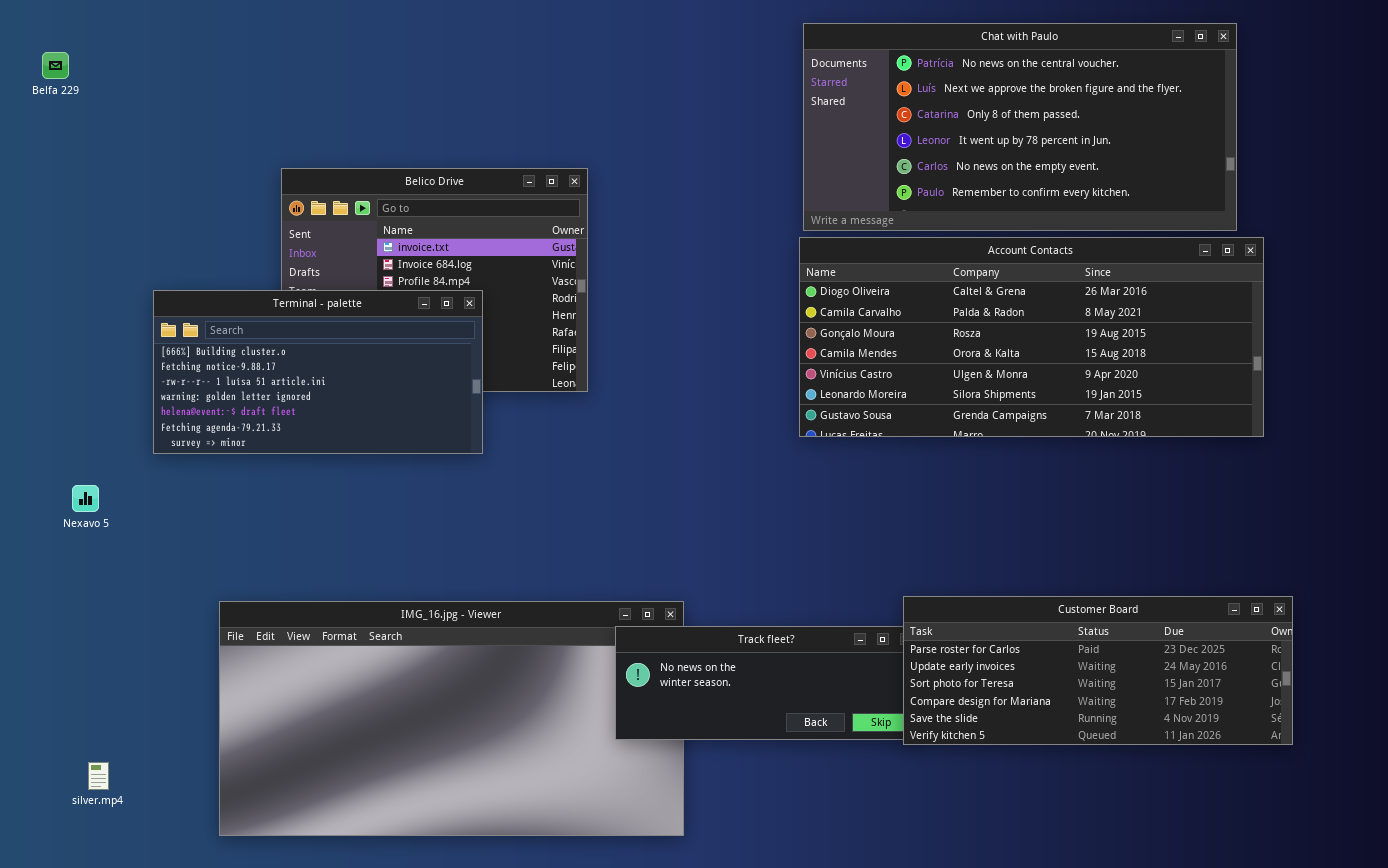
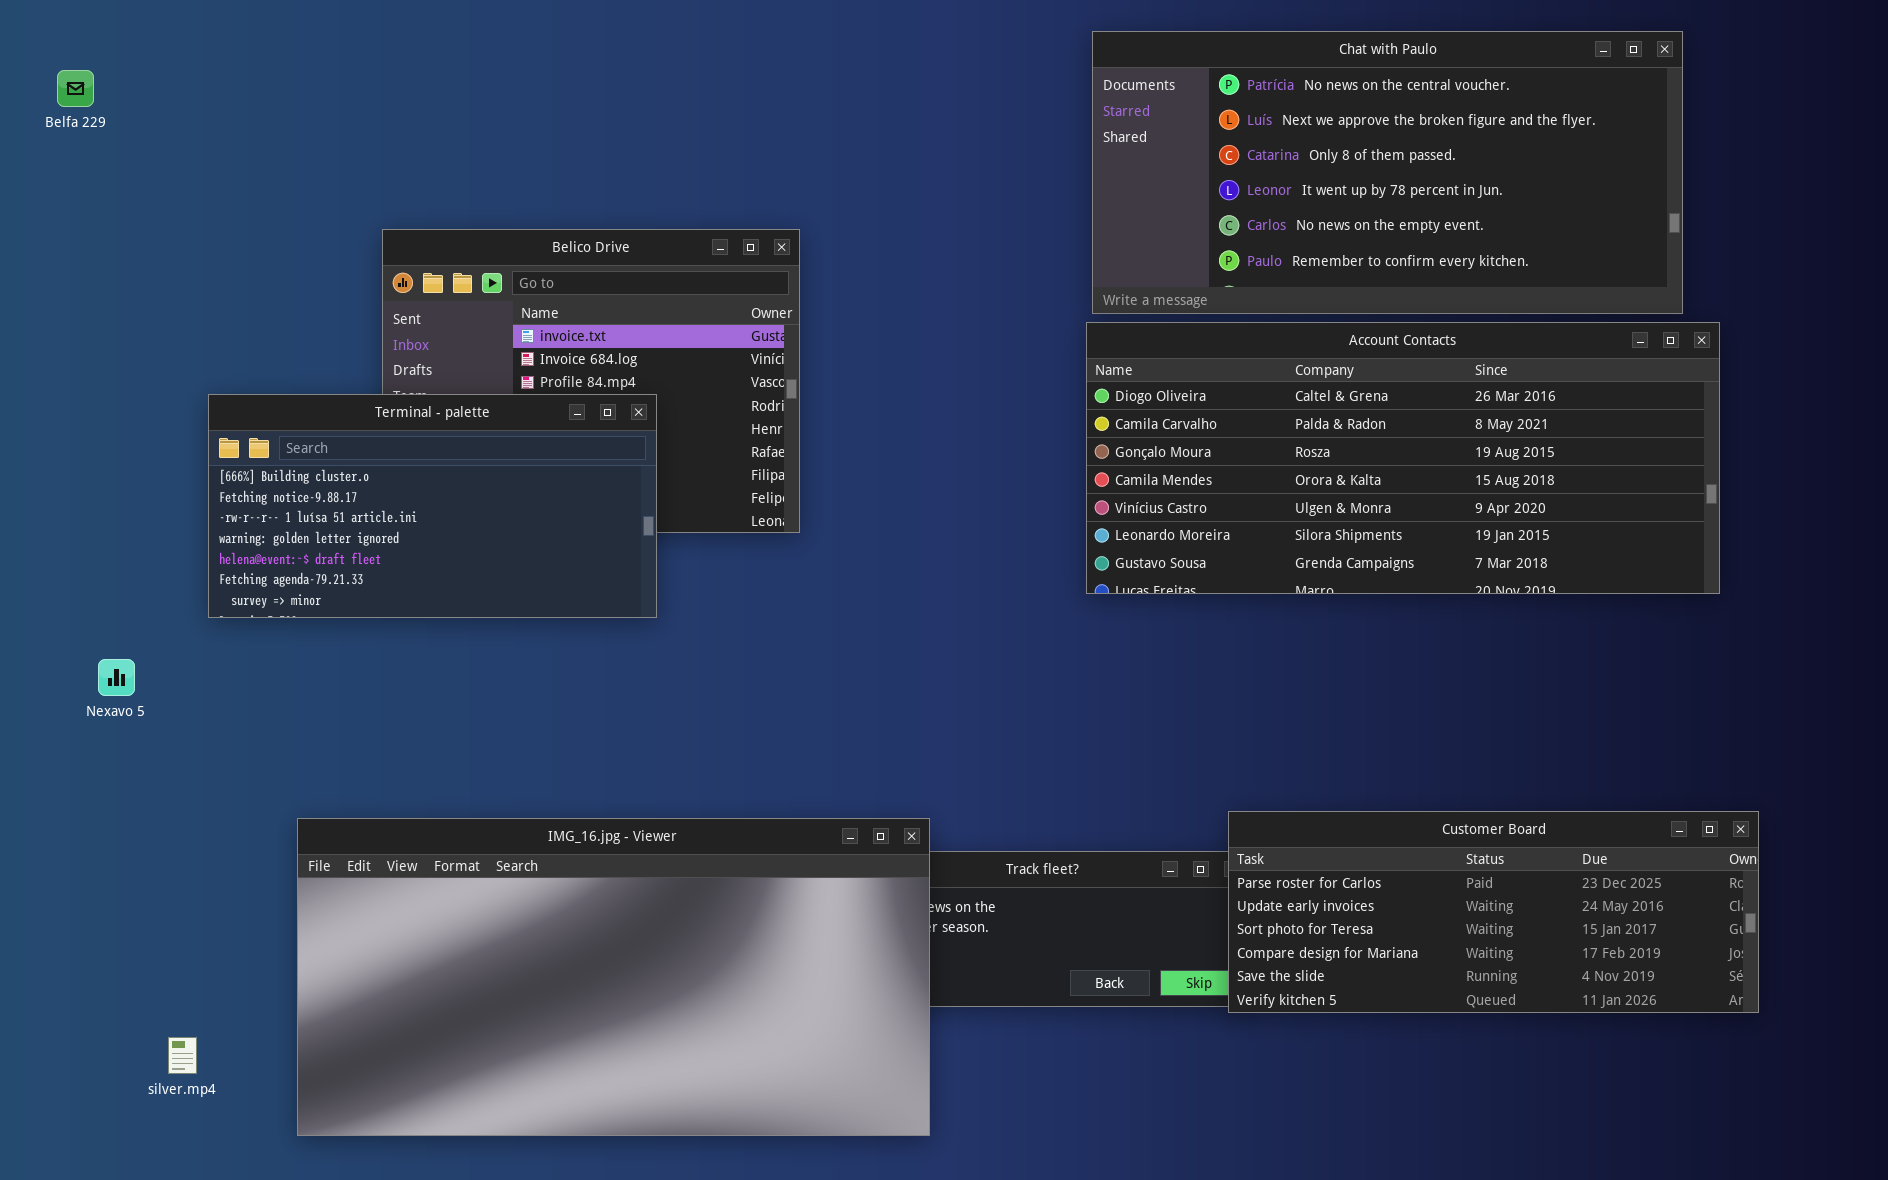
IMG_16.jpg - Viewer: [219,601,684,836] -> [297,818,930,1136], raised
silver.mp4: [88,762,109,790] -> [168,1037,197,1074], moved

